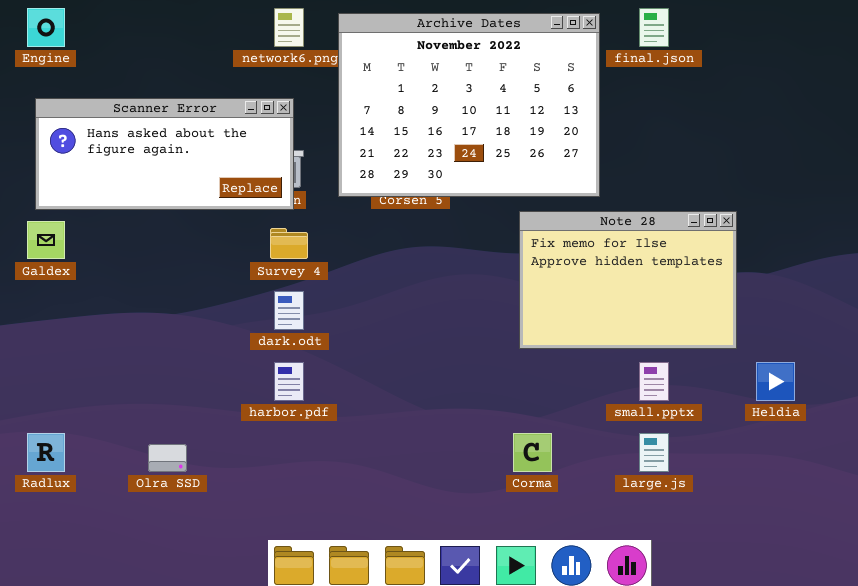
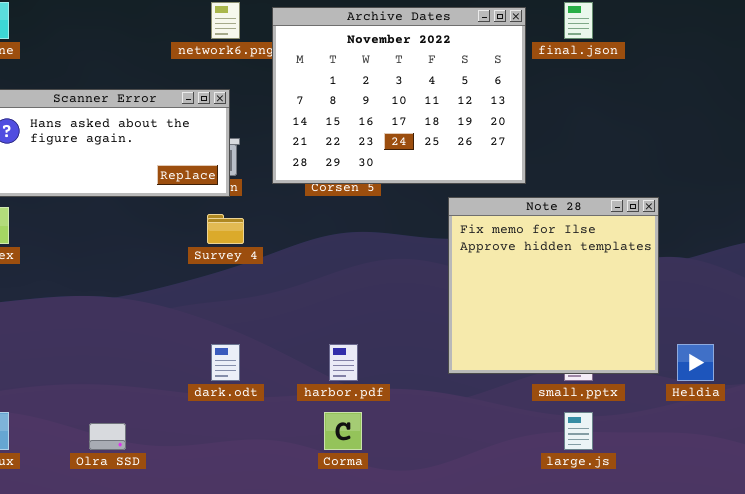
Note 28: [519,211,737,349] -> [448,197,659,374], resized
dark.odt: [274,291,304,330] -> [211,344,240,381], moved
harbor.pdf: [274,362,304,401] -> [329,344,358,381], moved
Corma: [513,433,552,472] -> [324,412,362,450], moved

